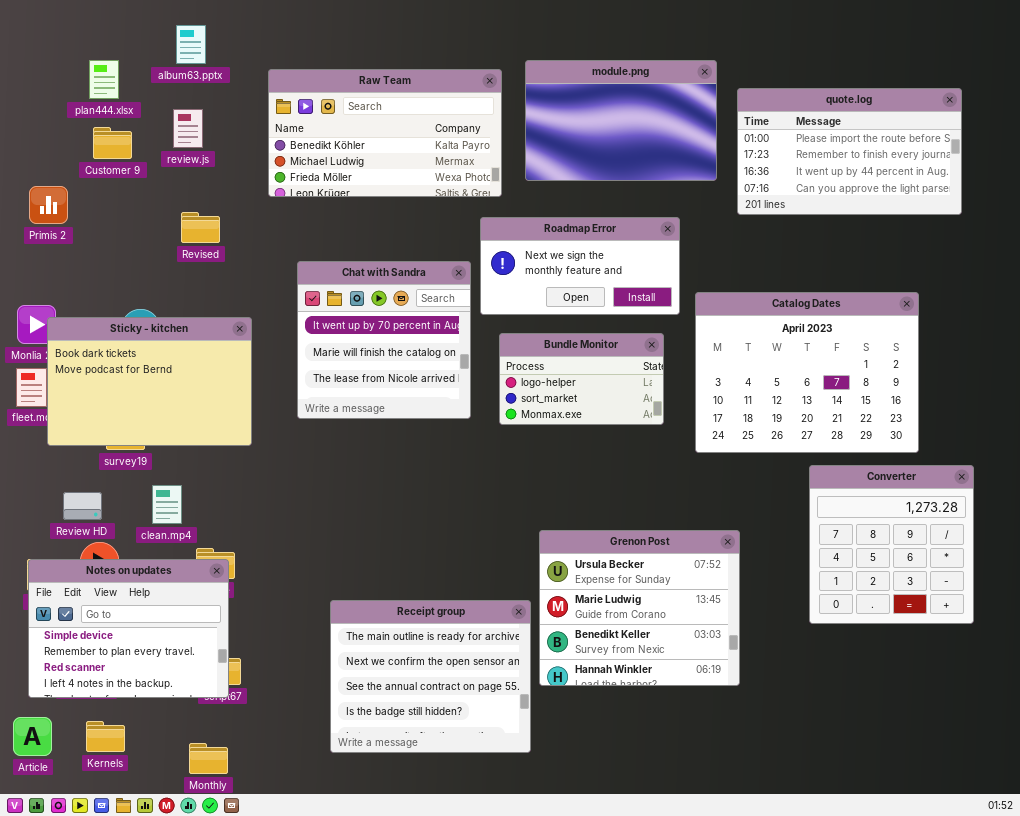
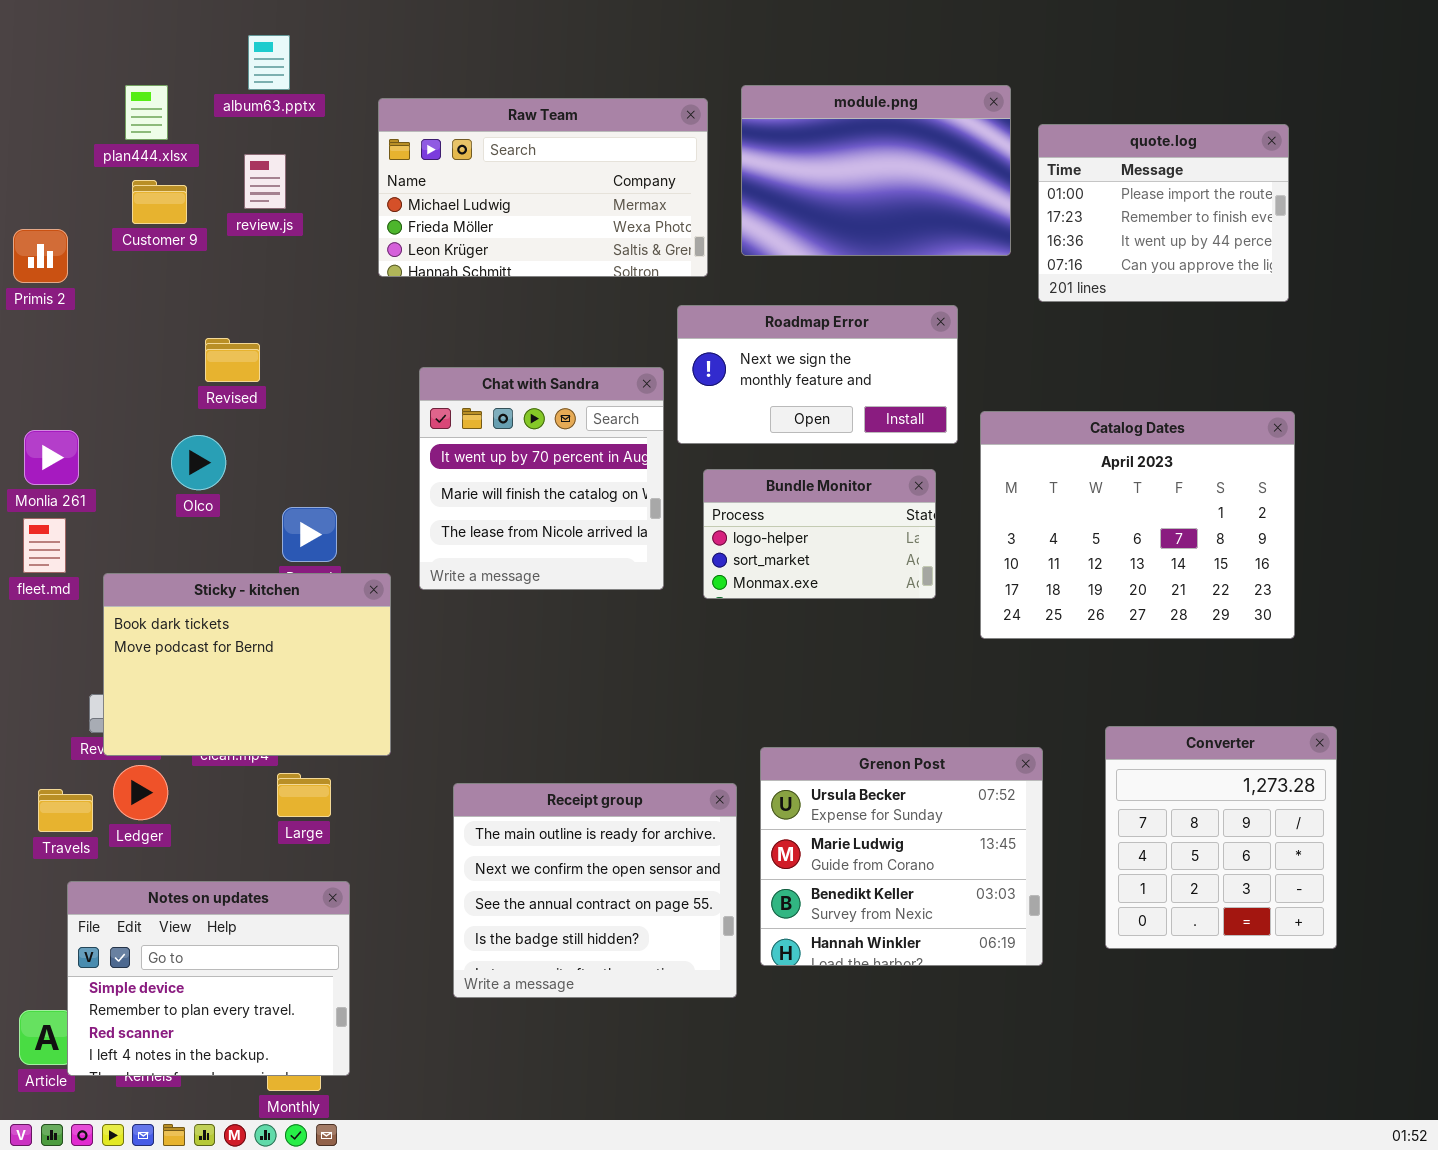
Raw Team: [268,69,502,197] -> [378,98,708,277], scrolled down 1 row
quote.log: [737,88,962,215] -> [1038,124,1289,302], resized
Primis 2: [29,186,68,224] -> [13,229,68,283], moved
Revised: [181,212,220,243] -> [205,338,260,382], moved
Sticky - kitchen: [47,317,252,446] -> [103,573,391,756], moved
Converter: [809,465,974,624] -> [1105,726,1337,949], moved
Notes on updates: [28,559,229,698] -> [67,881,350,1076], moved
Receipt group: [330,600,531,753] -> [453,783,737,998], moved

